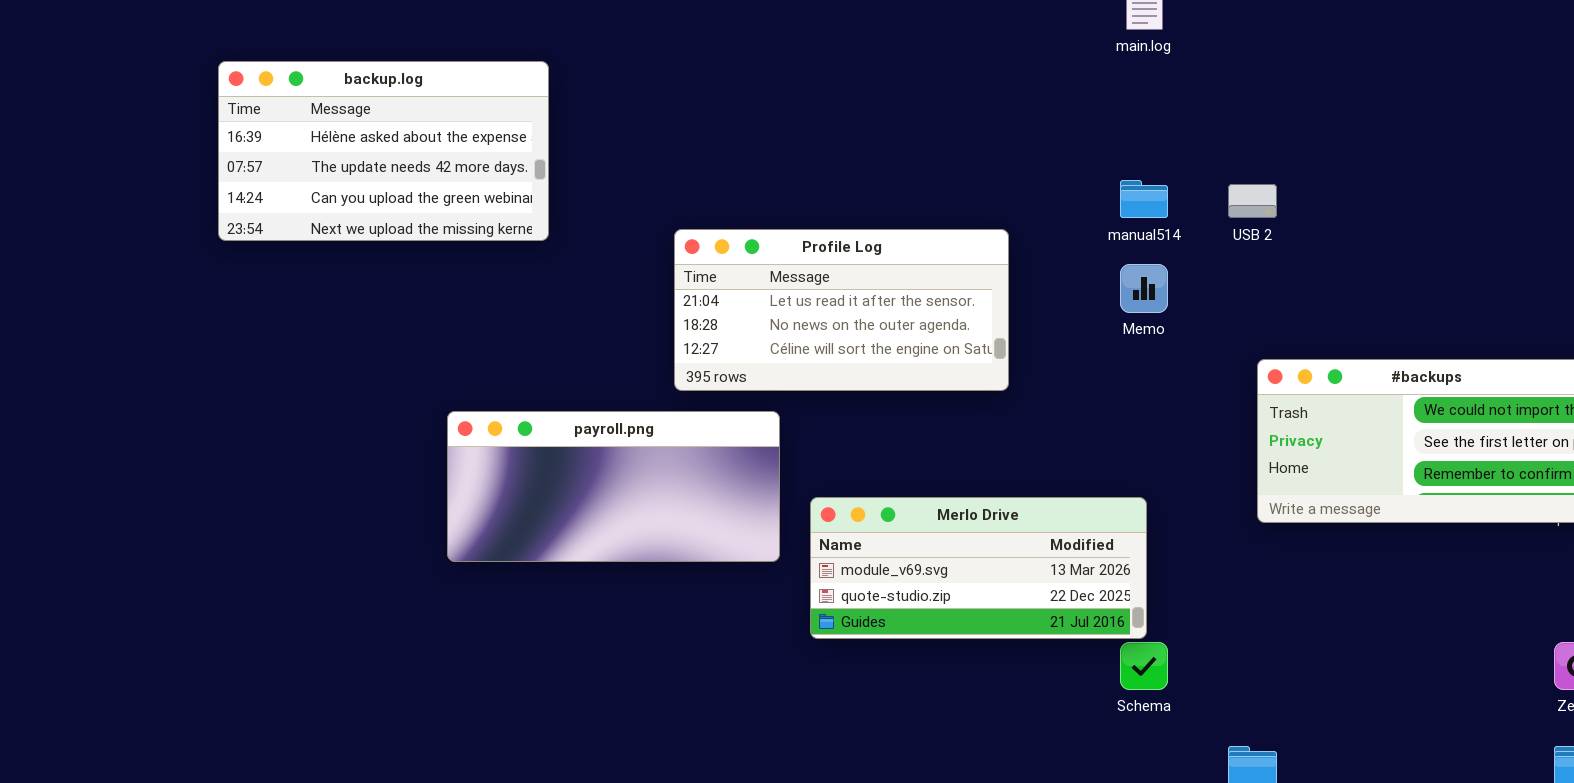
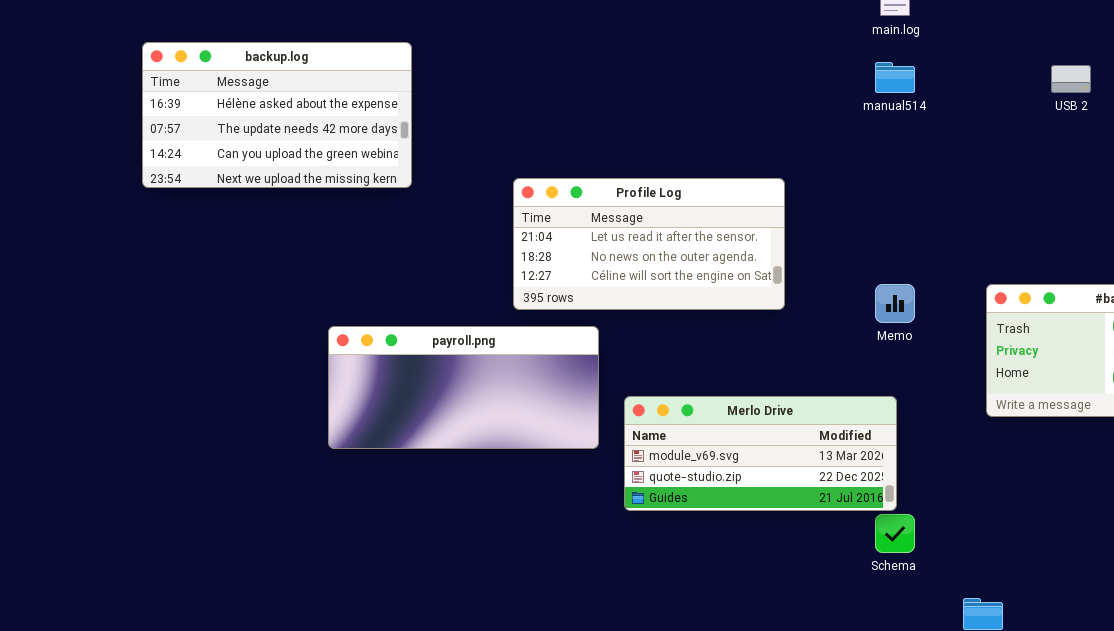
manual514: [1120,180,1168,218] -> [875,62,915,93], moved
USB 2: [1228,184,1277,218] -> [1051,65,1091,93], moved
Memo: [1120,264,1168,313] -> [875,284,915,323], moved

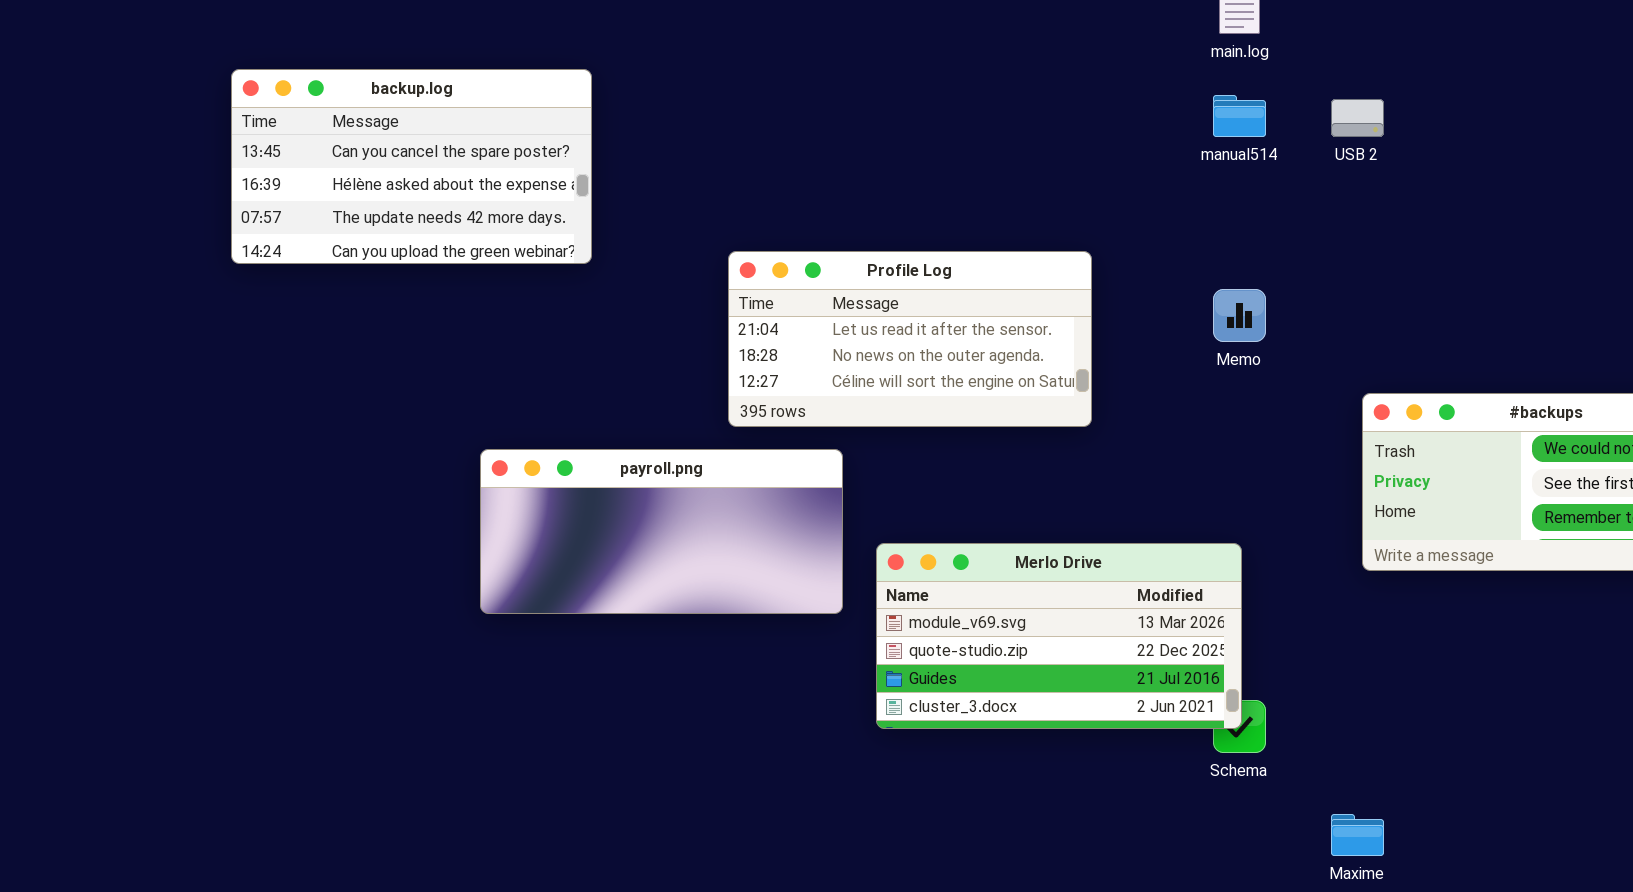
backup.log: [142,42,412,188] -> [231,69,592,264], scrolled up 1 row
USB 2: [1051,65,1091,93] -> [1331,99,1384,137], moved
Memo: [875,284,915,323] -> [1213,289,1266,342], moved
Merlo Drive: [624,396,897,511] -> [876,543,1242,729], resized

